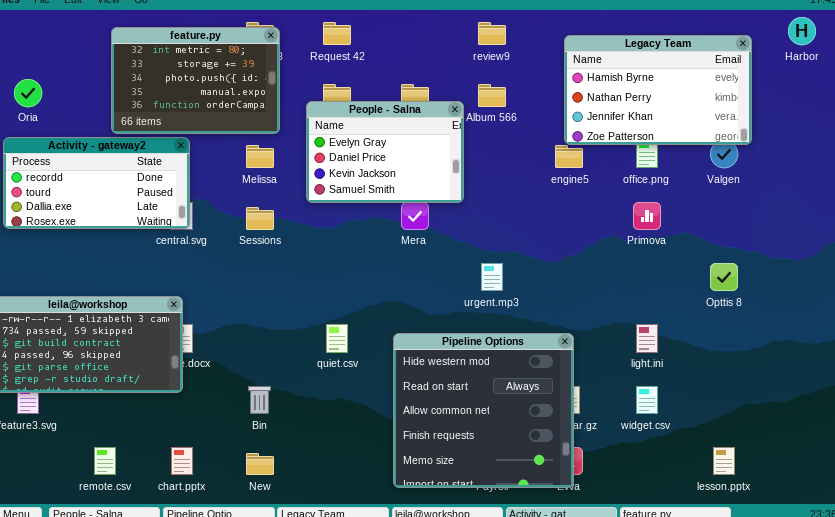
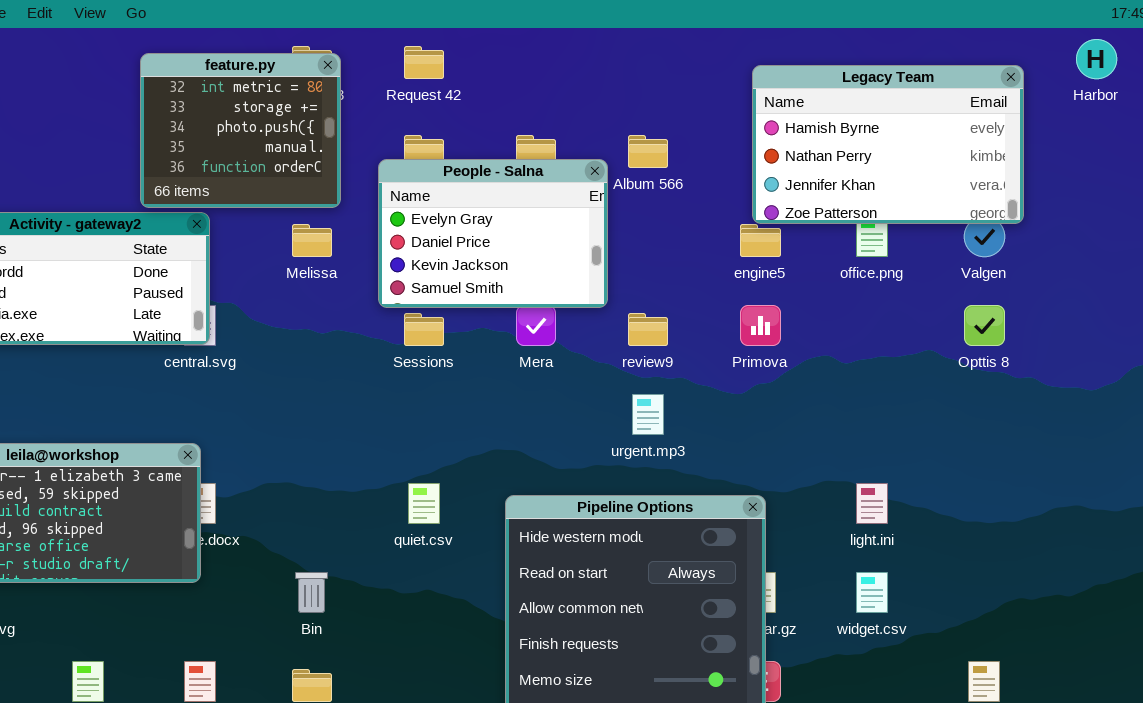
review9: [478,22,506,45] -> [628,313,668,346], moved
feature.py: [111,27,280,134] -> [140,53,341,208], resized
Primova: [633,202,661,230] -> [740,305,781,346], moved
Sessions: [246,207,274,230] -> [404,313,444,346], moved
Opttis 8: [710,263,738,291] -> [964,305,1005,346], moved

